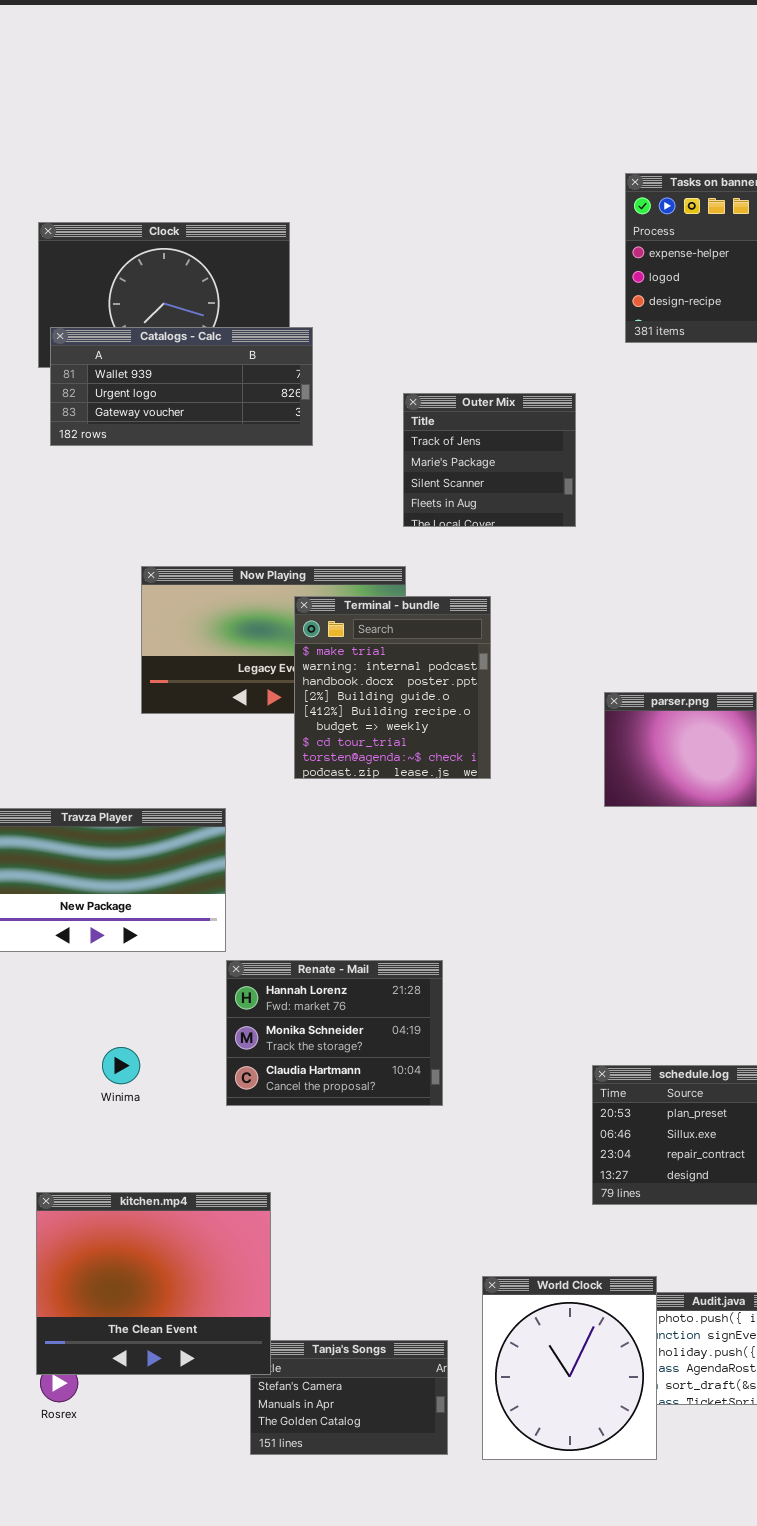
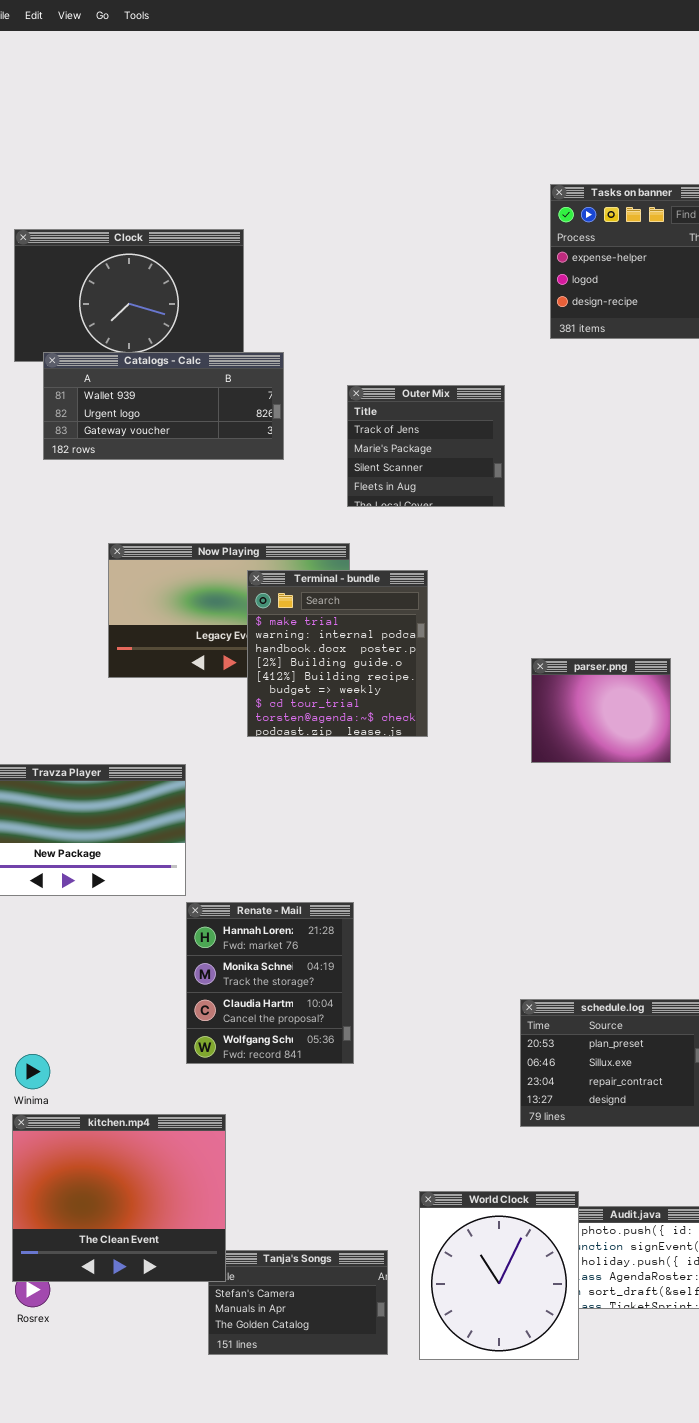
Catalogs - Calc: [50,327,313,446] -> [43,352,284,460], moved
Renate - Mail: [226,960,443,1106] -> [186,902,354,1064], resized
Winima: [102,1047,140,1084] -> [15,1054,50,1089], moved

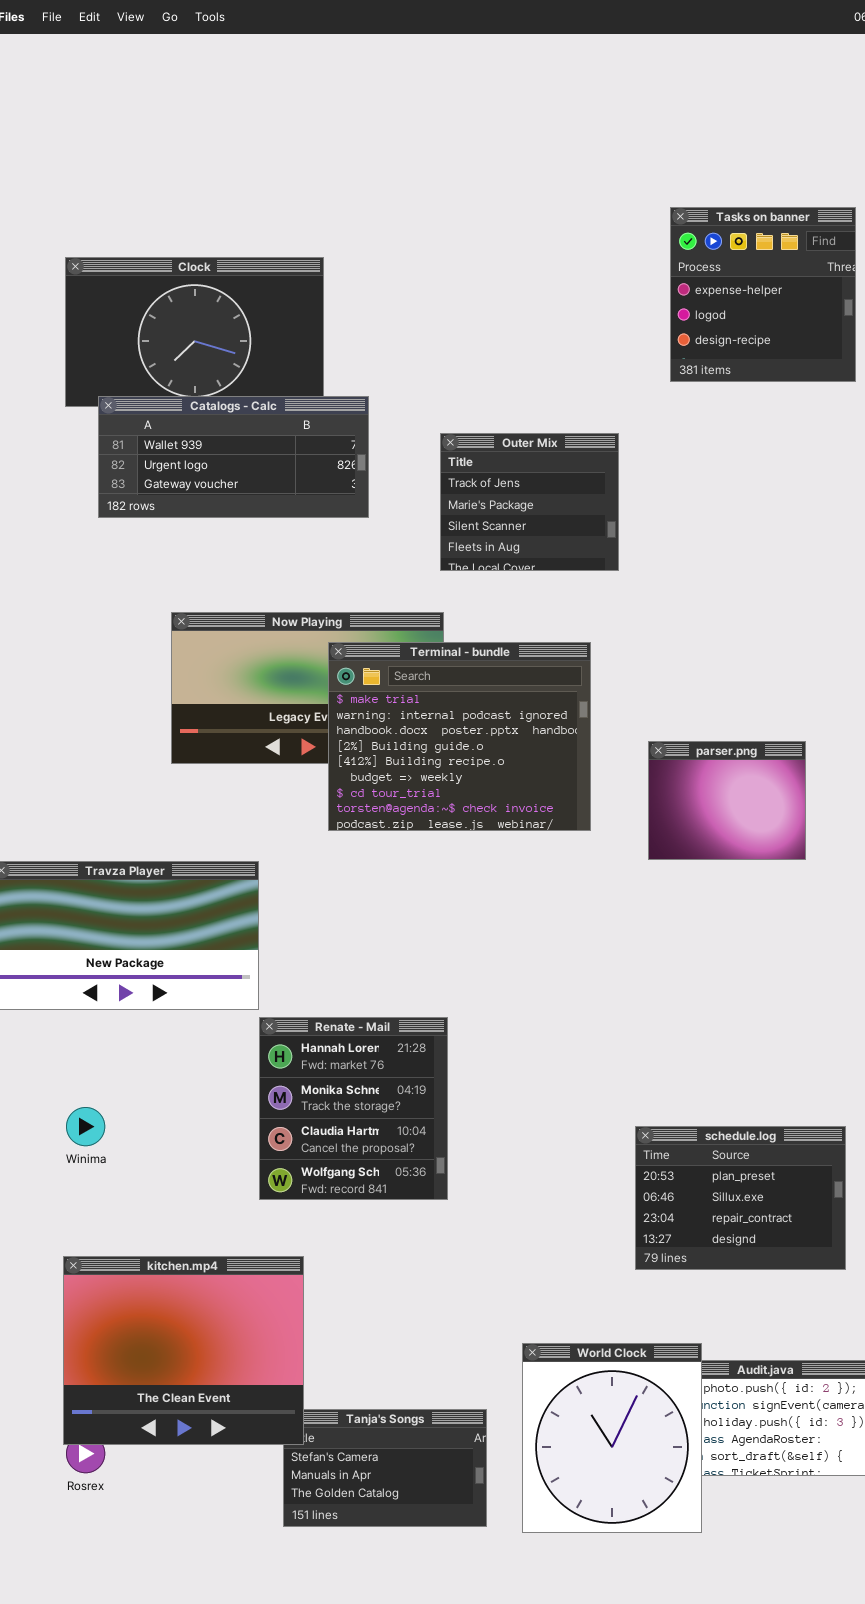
Terminal - bundle: [247,570,428,737] -> [328,642,591,831], resized
Winima: [15,1054,50,1089] -> [66,1107,105,1146], moved

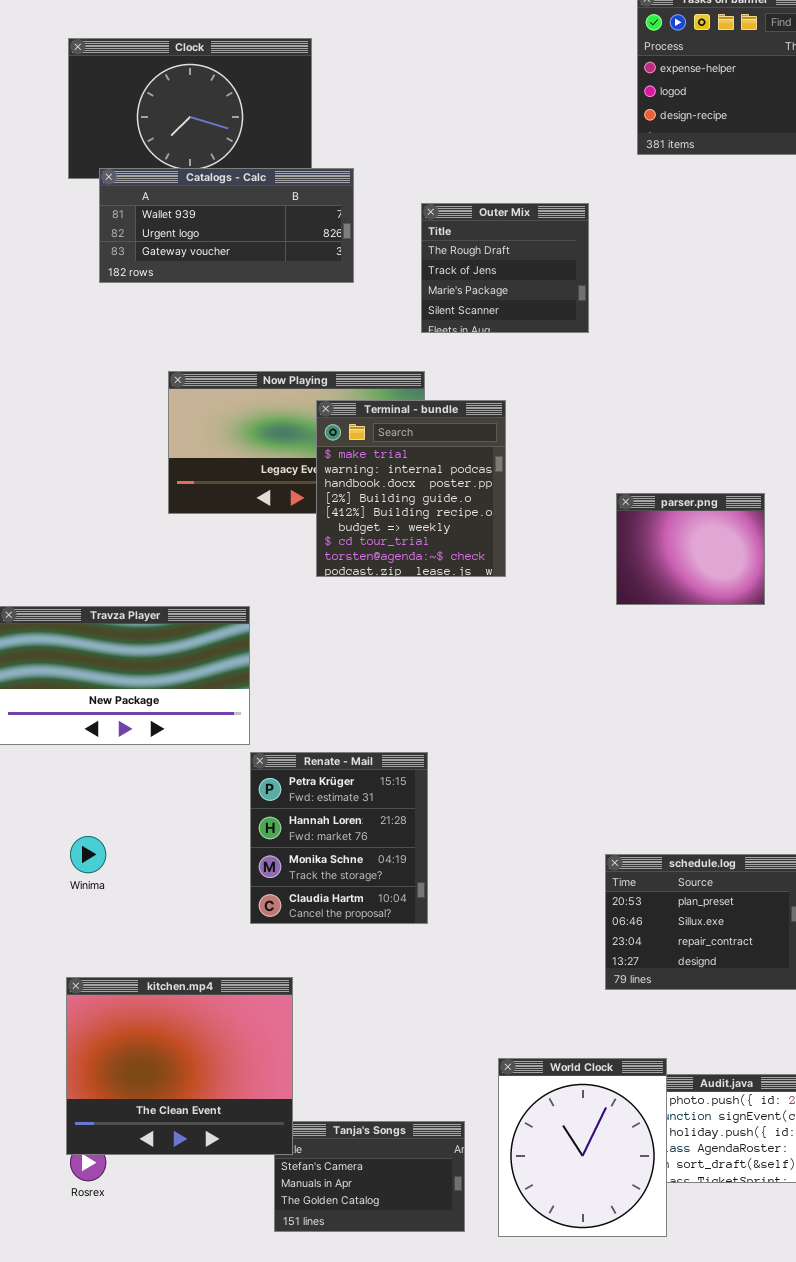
Outer Mix: [440,433,619,571] -> [421,203,589,333], scrolled up 1 row
Terminal - bundle: [328,642,591,831] -> [316,400,506,577], resized
Renate - Mail: [259,1017,448,1200] -> [250,752,428,924], scrolled up 1 row

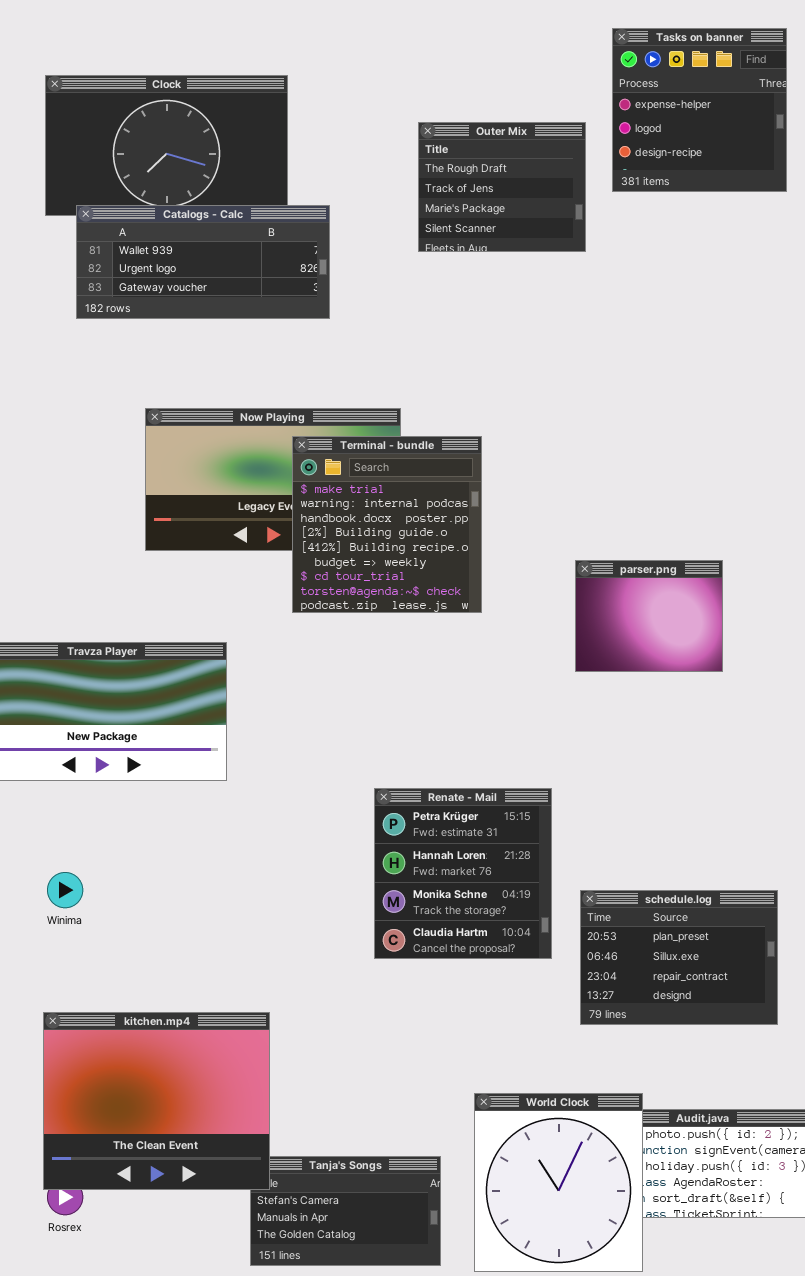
Outer Mix: [421,203,589,333] -> [418,122,586,252], moved
parser.png: [616,493,765,605] -> [575,560,723,672], moved
Renate - Mail: [250,752,428,924] -> [374,788,552,959], moved

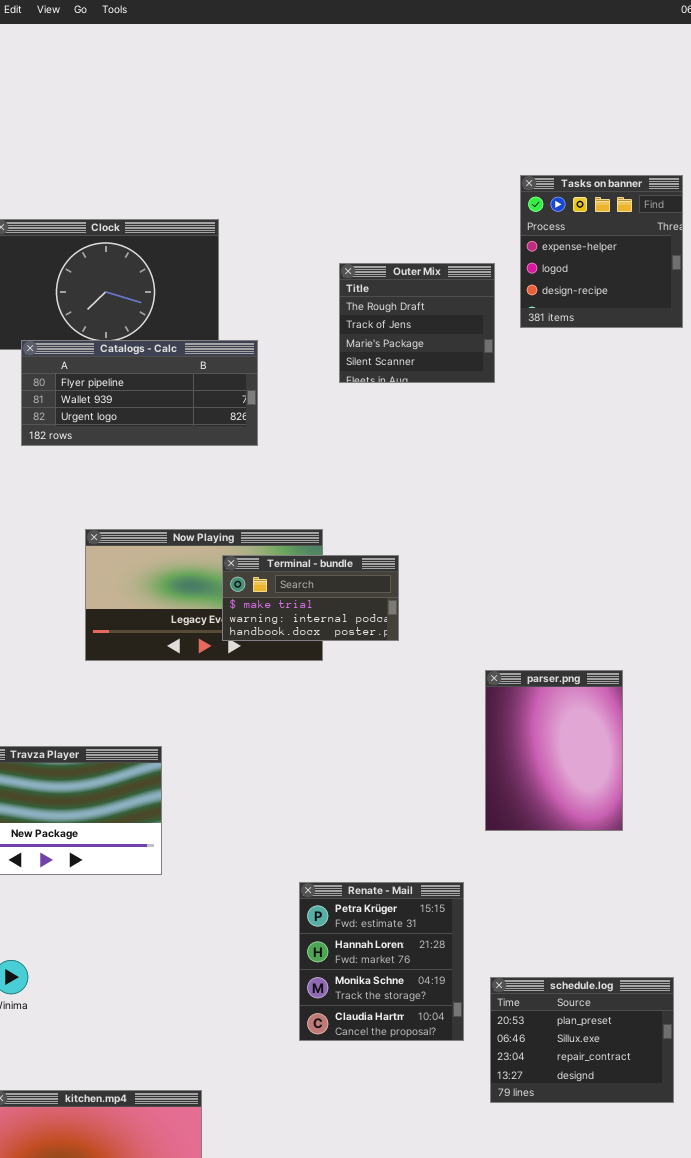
Catalogs - Calc: [76,205,330,319] -> [21,340,258,446], scrolled up 1 row
Terminal - bundle: [292,436,482,613] -> [222,555,399,641], resized
parser.png: [575,560,723,672] -> [485,670,623,831], resized

